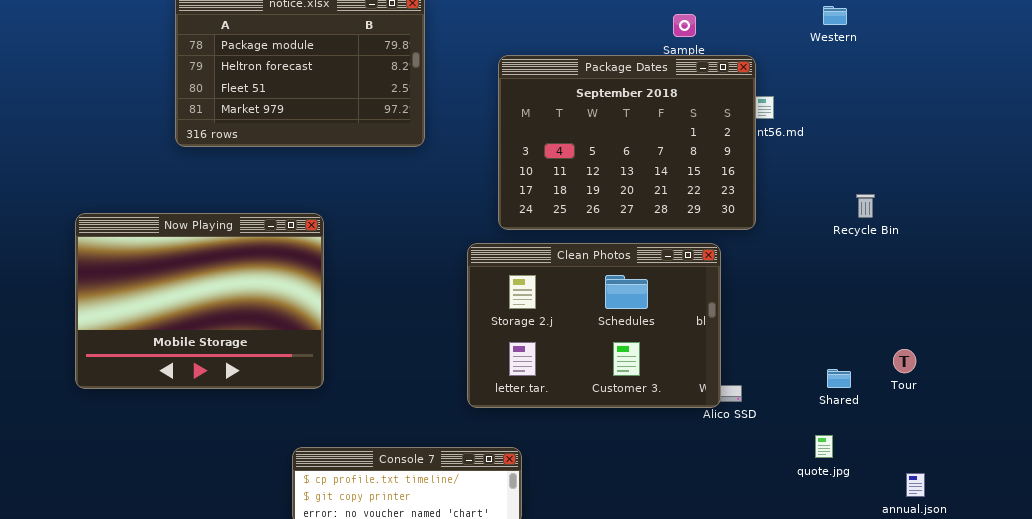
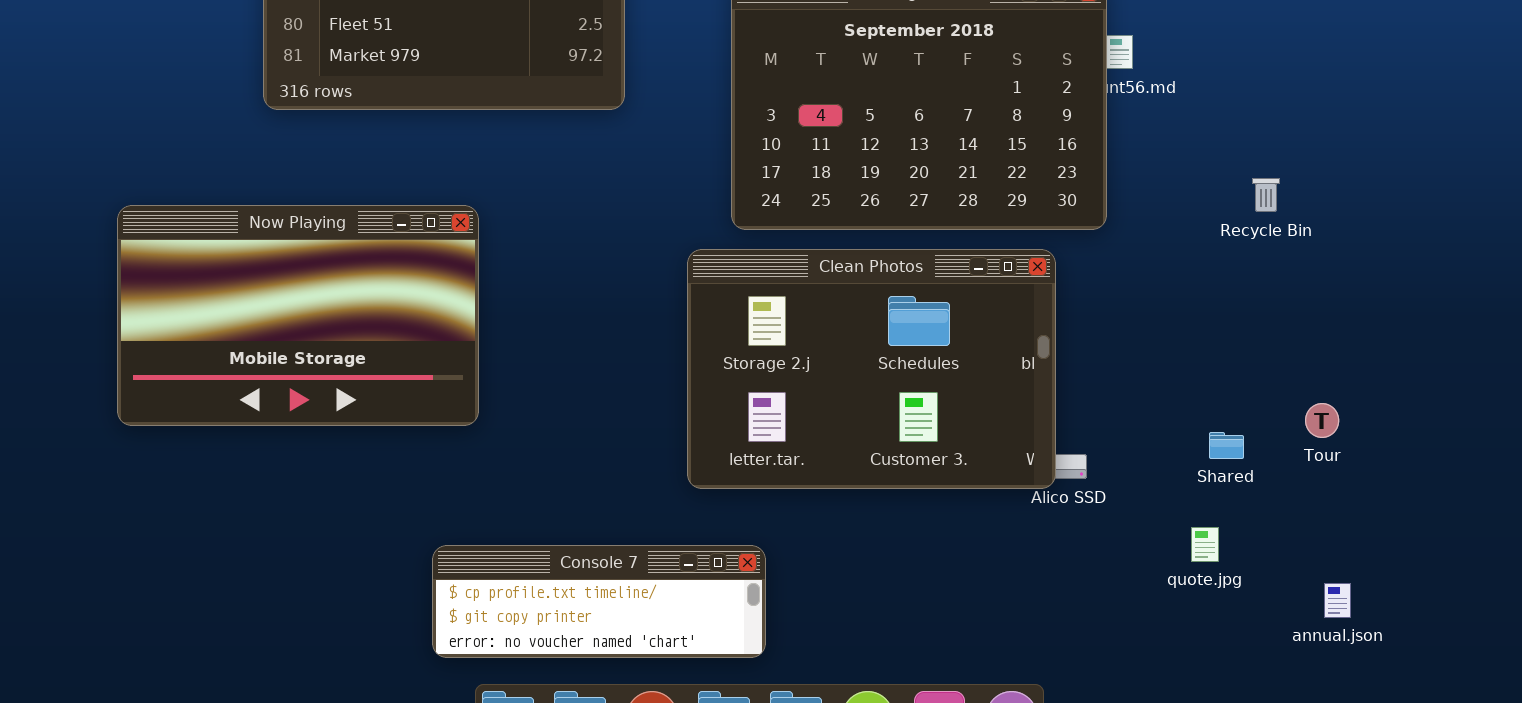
Now Playing: [75,213,324,389] -> [117,205,479,426], resized

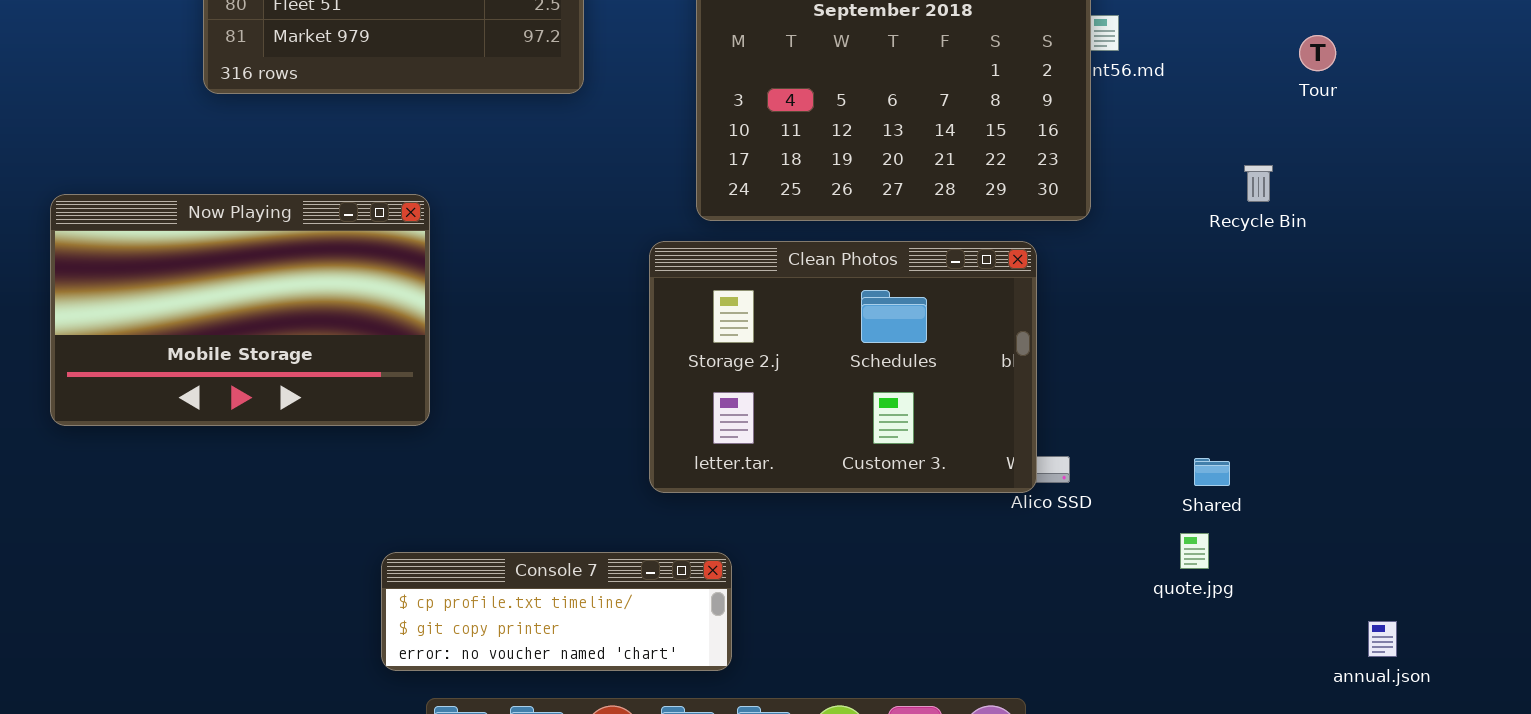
Tour: [1305,403,1339,438] -> [1299,35,1336,71], moved
Shared: [1209,432,1244,459] -> [1194,458,1230,486], moved
annual.json: [1324,583,1351,618] -> [1368,621,1397,657], moved

